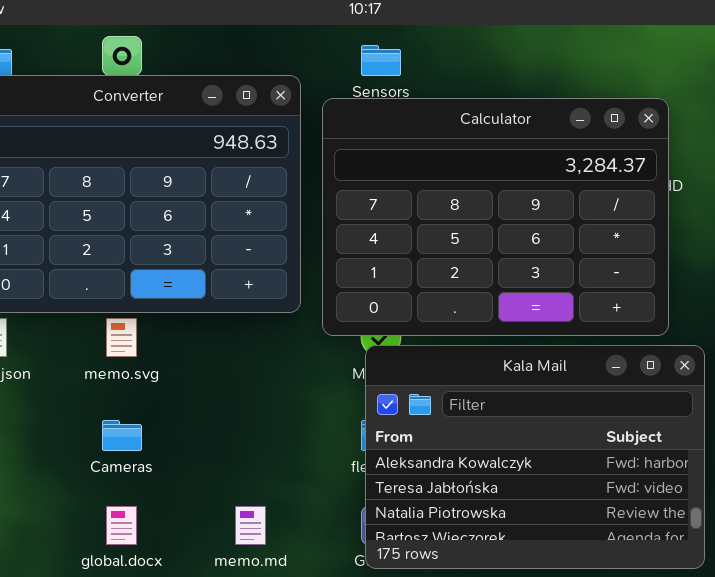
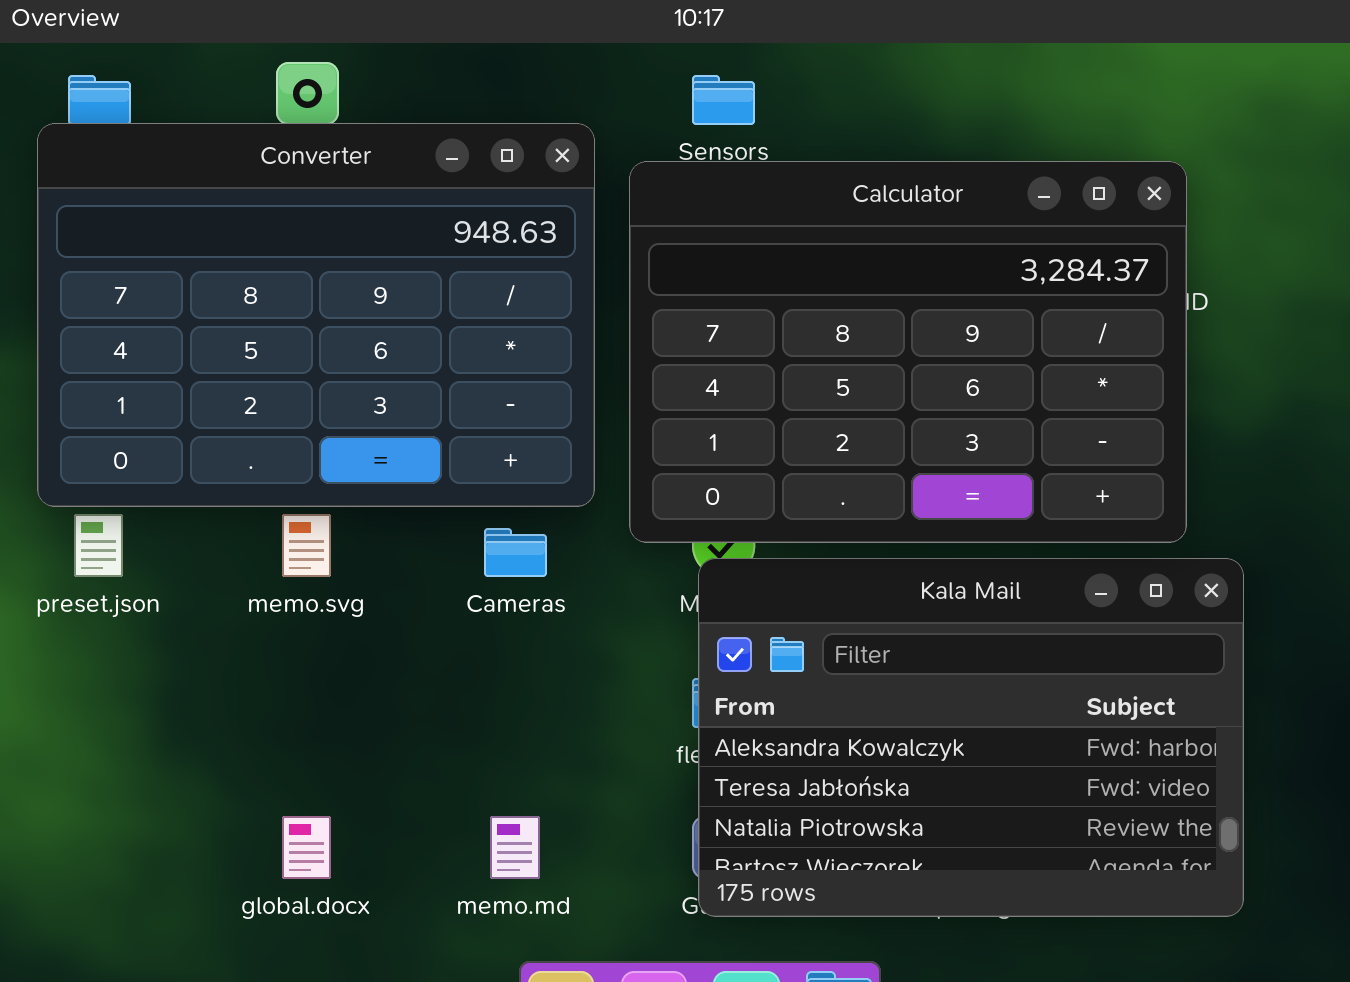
Cameras: [102,420,142,451] -> [484,528,547,577], moved

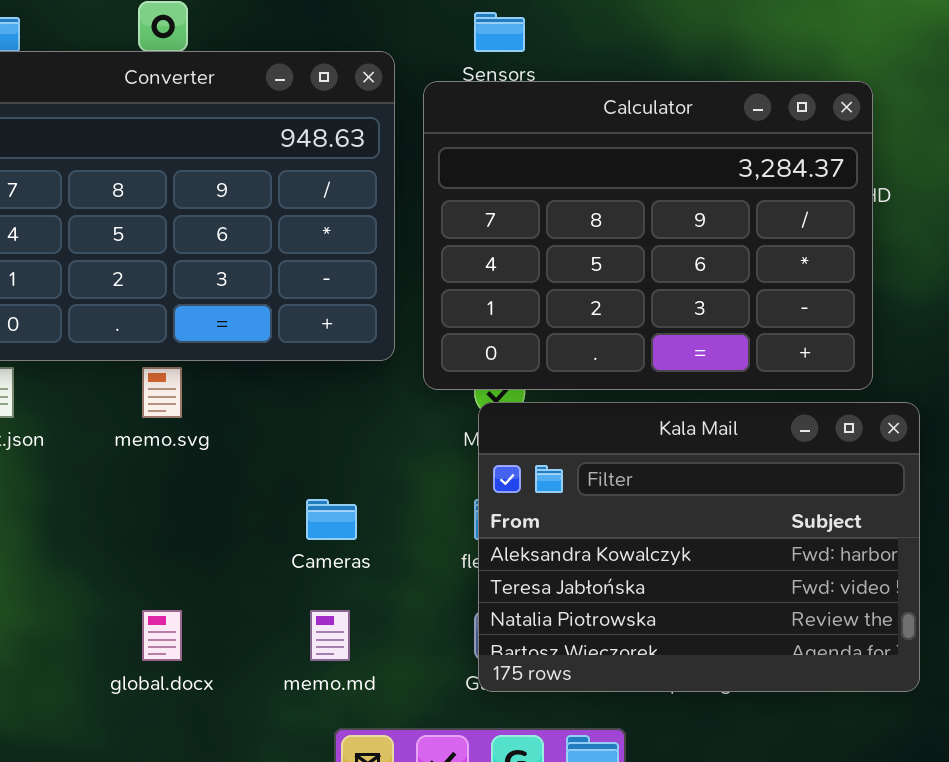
Cameras: [484,528,547,577] -> [306,499,357,540], moved

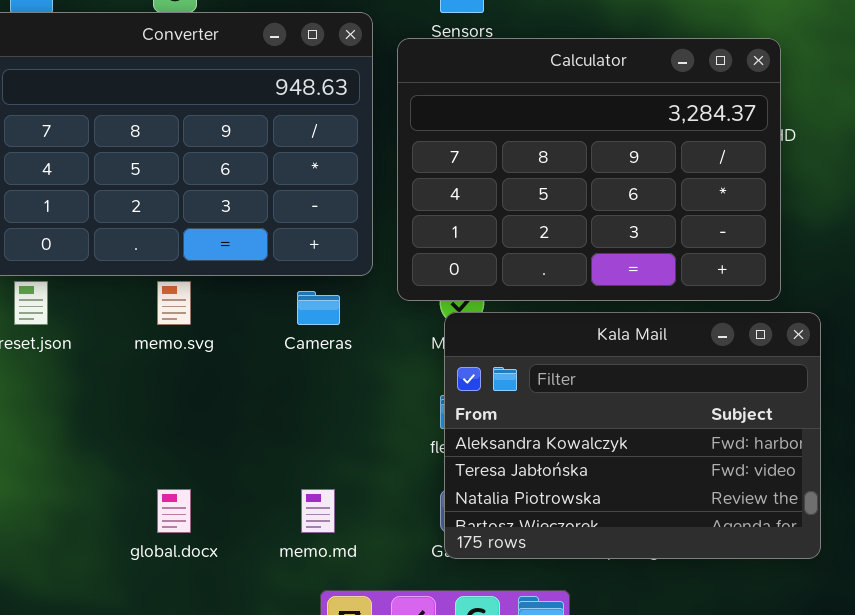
Cameras: [306,499,357,540] -> [297,291,340,325], moved

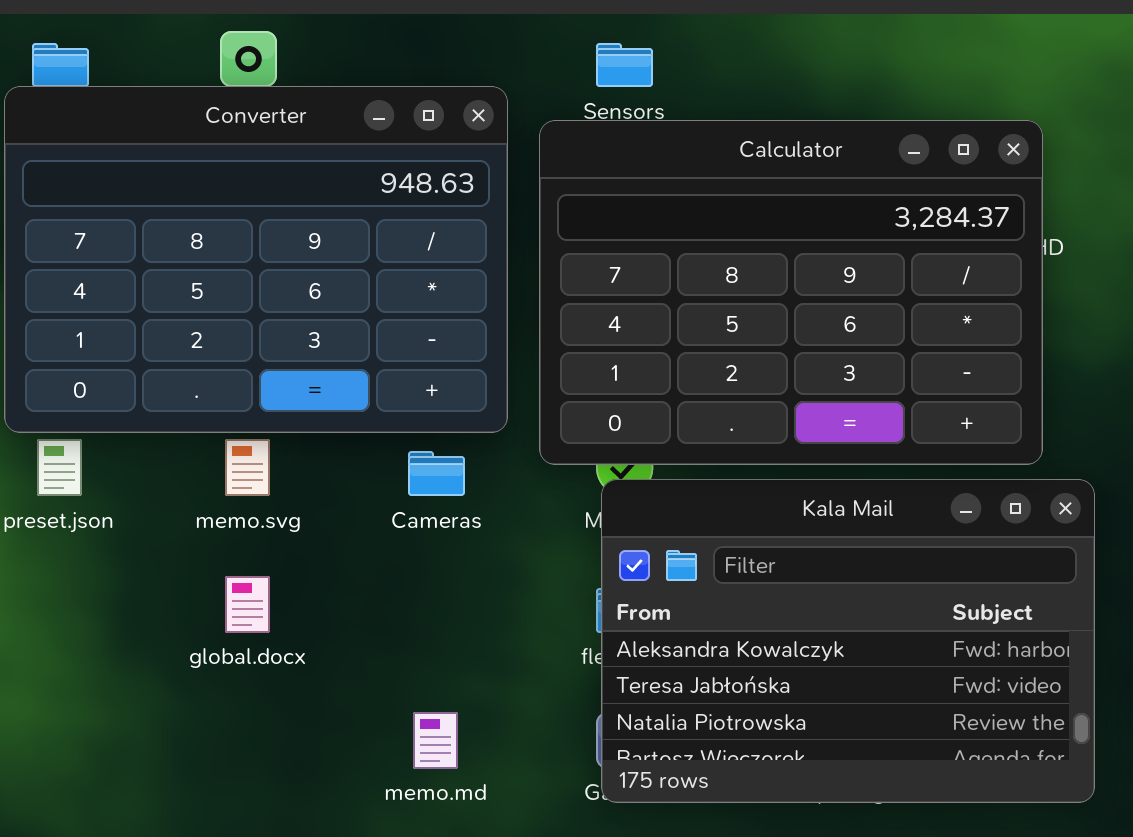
global.docx: [157,489,191,533] -> [225,576,270,633], moved

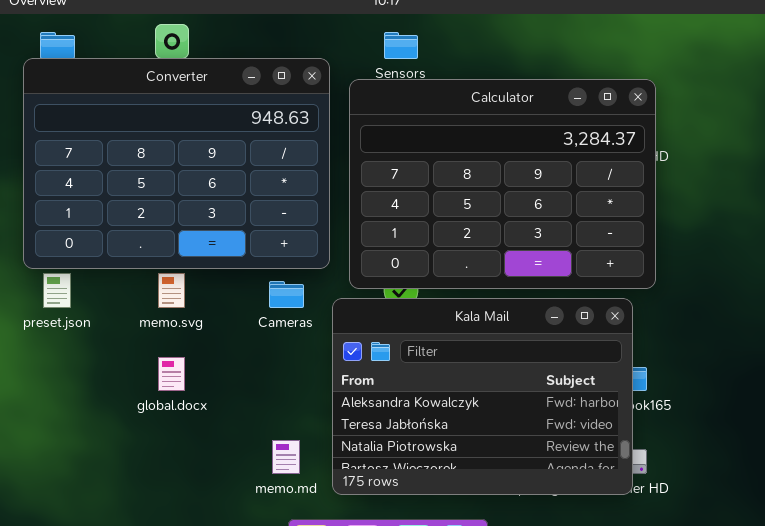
Kala Mail: [601,479,1095,803] -> [332,298,633,495], moved

